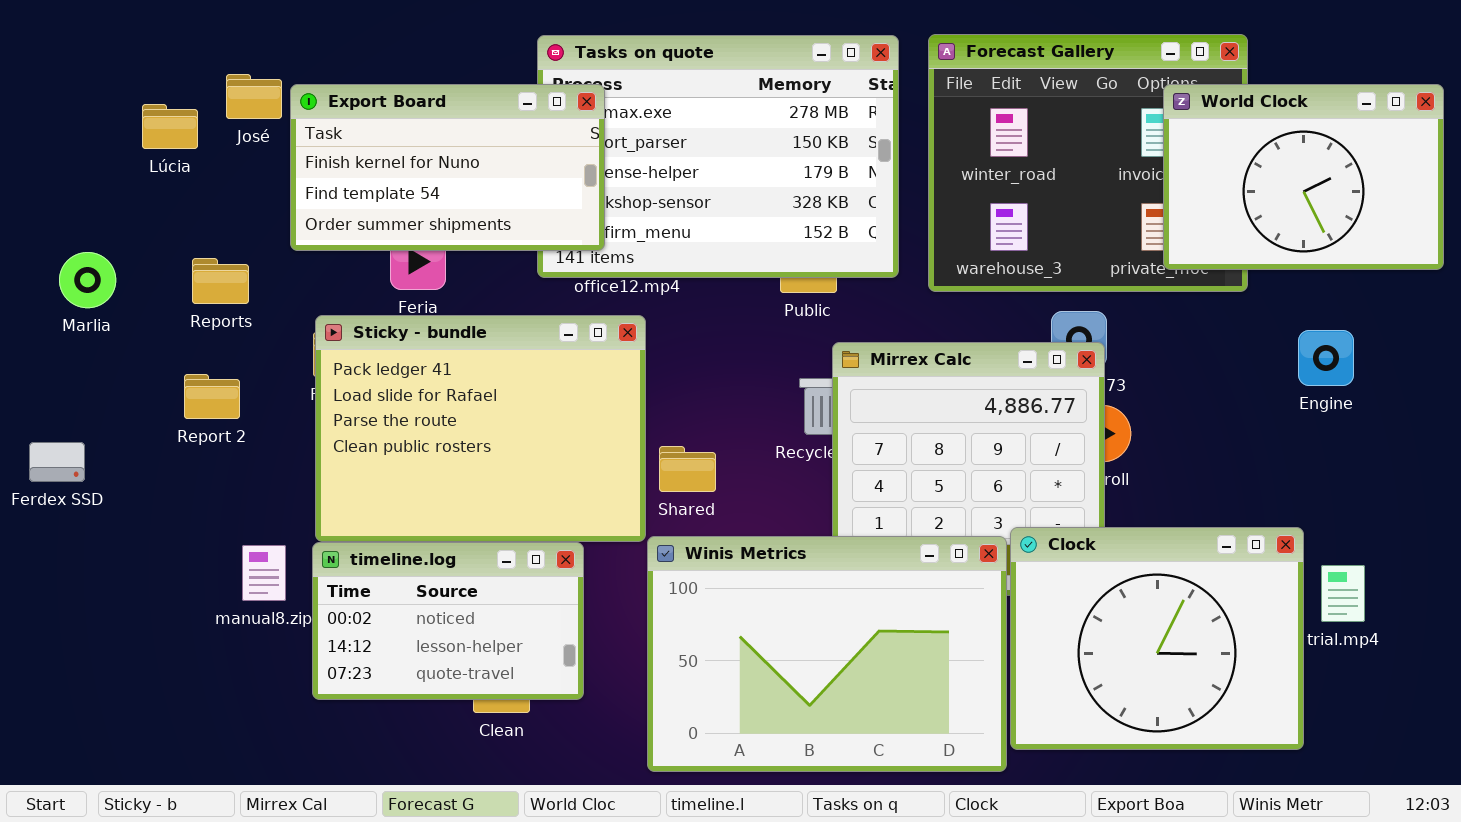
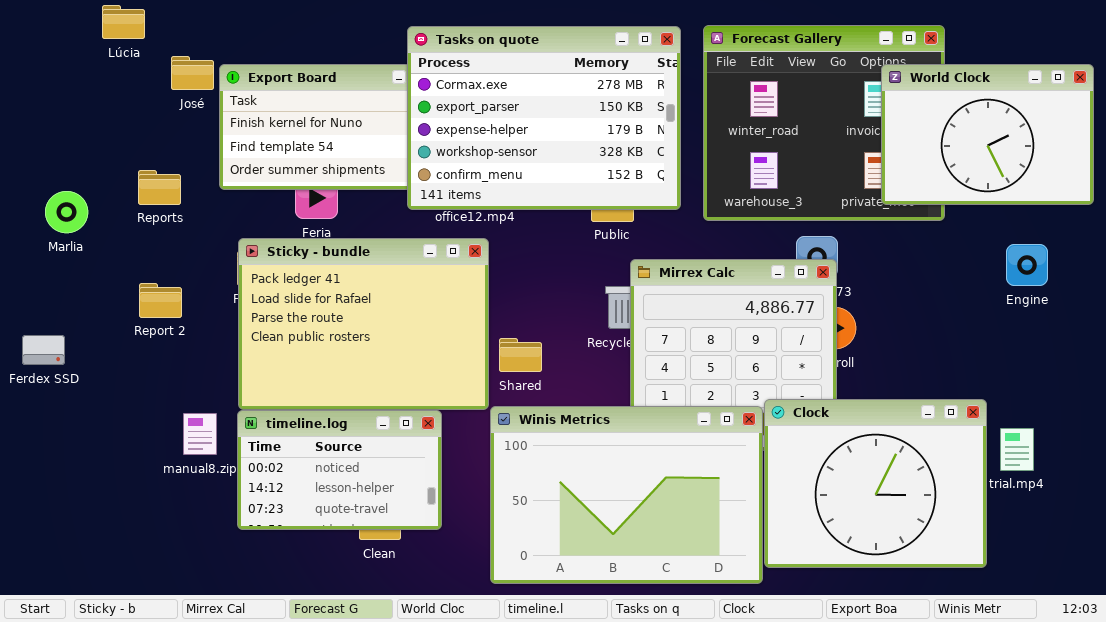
Tasks on quote: [537,35,899,278] -> [407,26,681,210], raised
Lúcia: [142,104,198,149] -> [102,5,145,39], moved
Reports: [192,258,249,304] -> [138,170,181,205], moved
Engine: [1298,330,1354,386] -> [1006,244,1048,286], moved

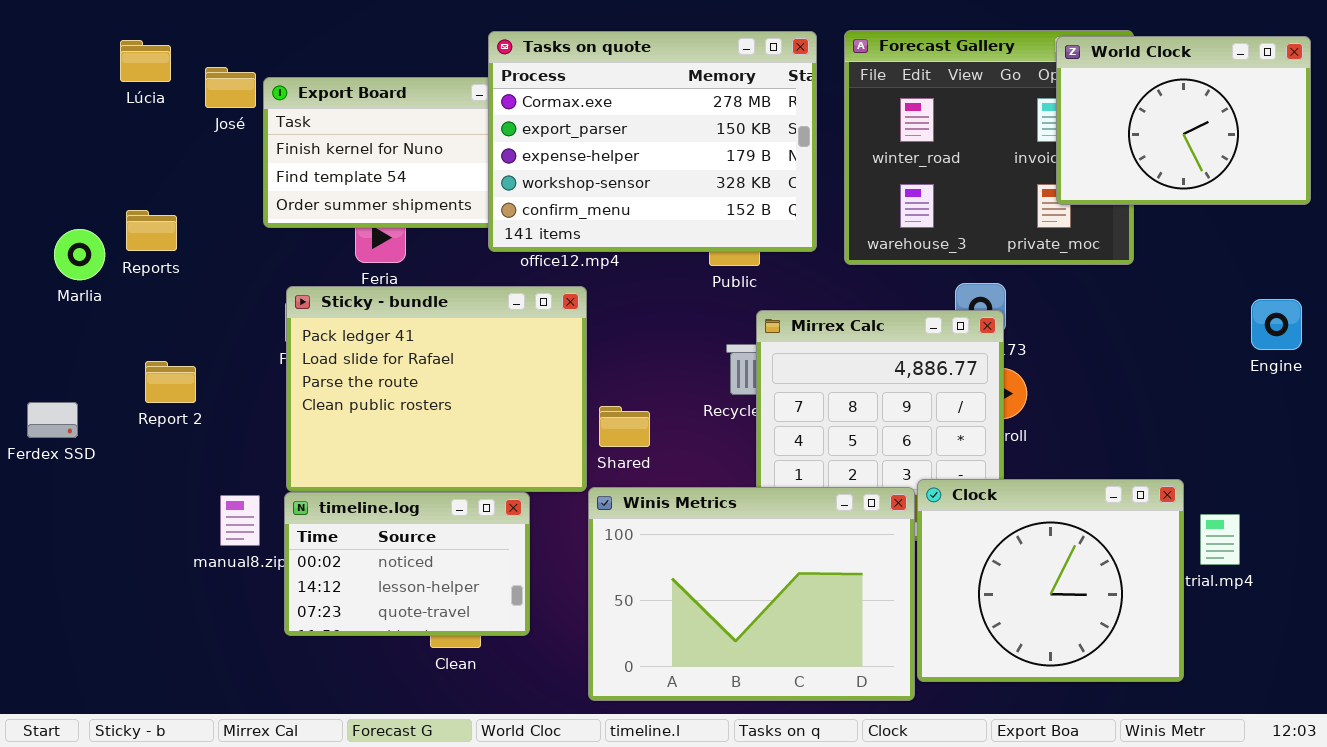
Lúcia: [102,5,145,39] -> [120,40,171,82], moved
World Clock: [881,64,1094,205] -> [1056,36,1311,205], moved
Reports: [138,170,181,205] -> [126,210,177,251], moved
Engine: [1006,244,1048,286] -> [1251,299,1302,350], moved
Report 2: [139,283,182,318] -> [145,361,196,403], moved

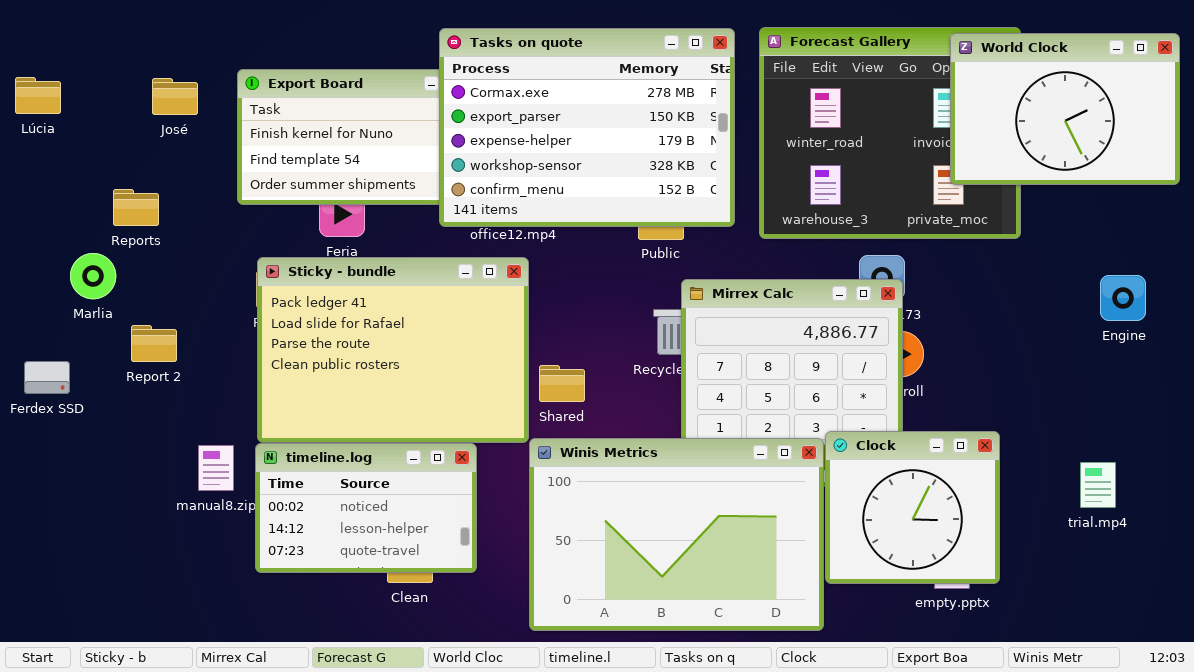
Lúcia: [120,40,171,82] -> [15,77,61,114], moved
José: [205,67,256,108] -> [152,78,198,115], moved
Marlia: [54,229,105,280] -> [70,253,116,299], moved
Engine: [1251,299,1302,350] -> [1100,275,1146,321], moved
Clock: [917,479,1184,682] -> [825,431,1000,584], resized

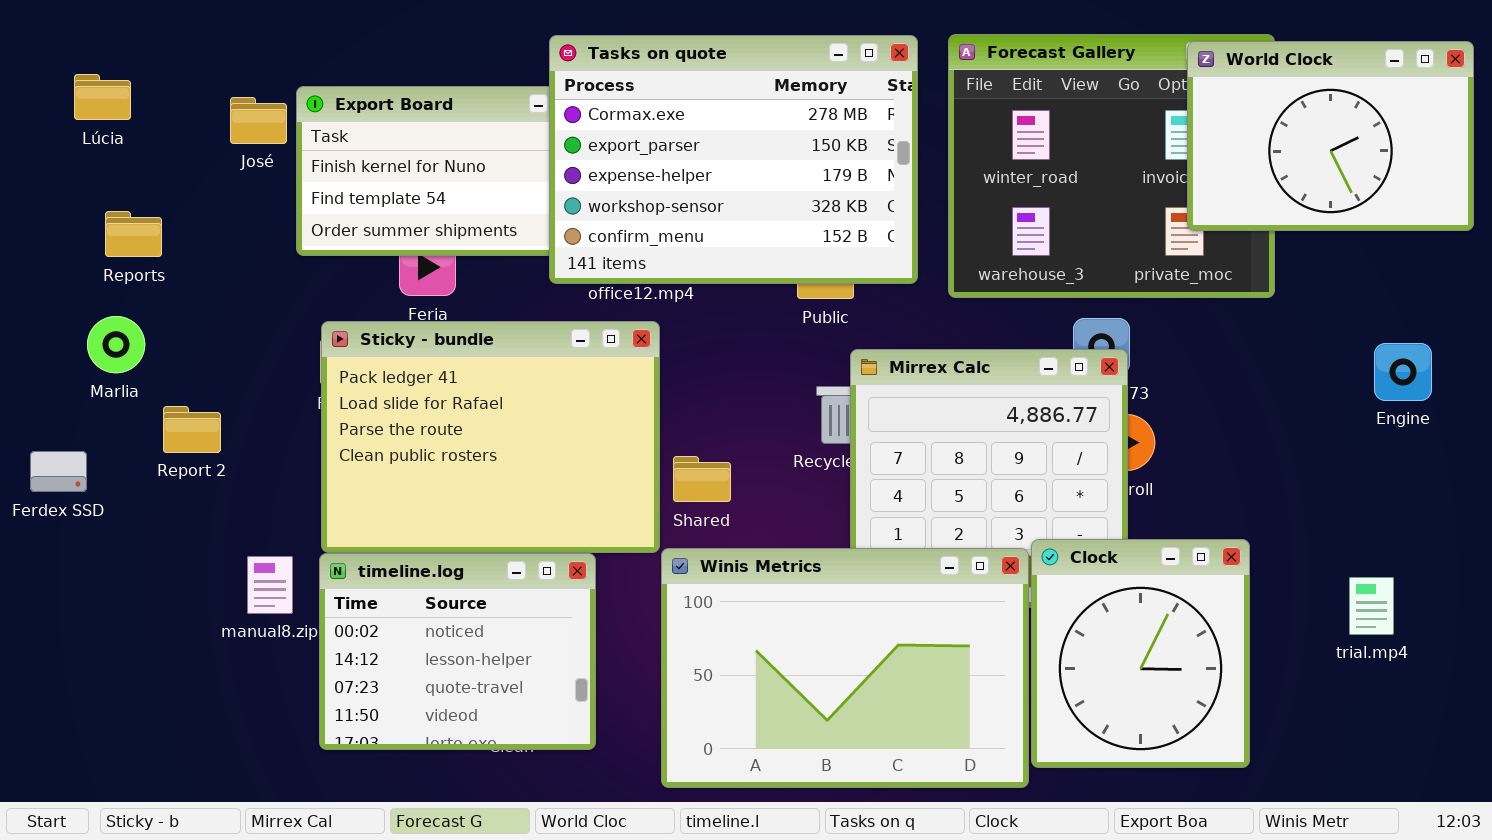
Lúcia: [15,77,61,114] -> [74,74,131,120], moved
José: [152,78,198,115] -> [230,97,287,144], moved
Reports: [113,189,159,226] -> [105,211,162,257], moved
Clock: [825,431,1000,584] -> [1031,539,1250,768], resized
timeline.log: [255,443,477,573] -> [319,553,596,750], resized

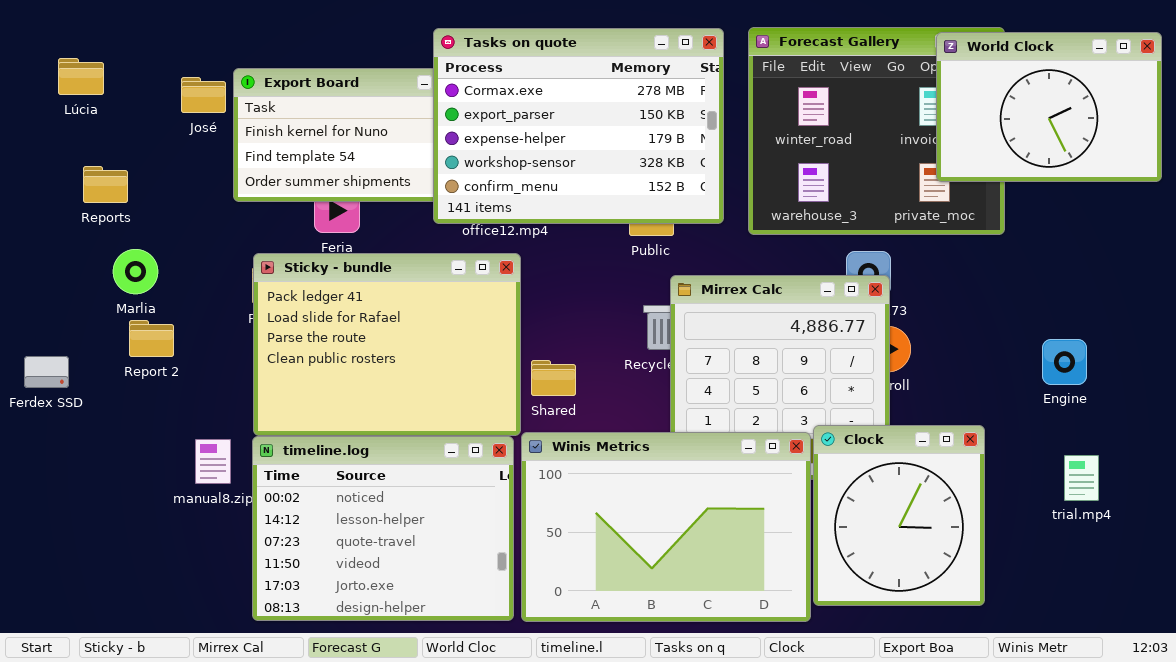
Marlia: [87,316,145,373] -> [113,249,158,294], moved
Engine: [1374,343,1432,401] -> [1042,339,1087,385], moved
timeline.log: [319,553,596,750] -> [252,436,514,621], resized

